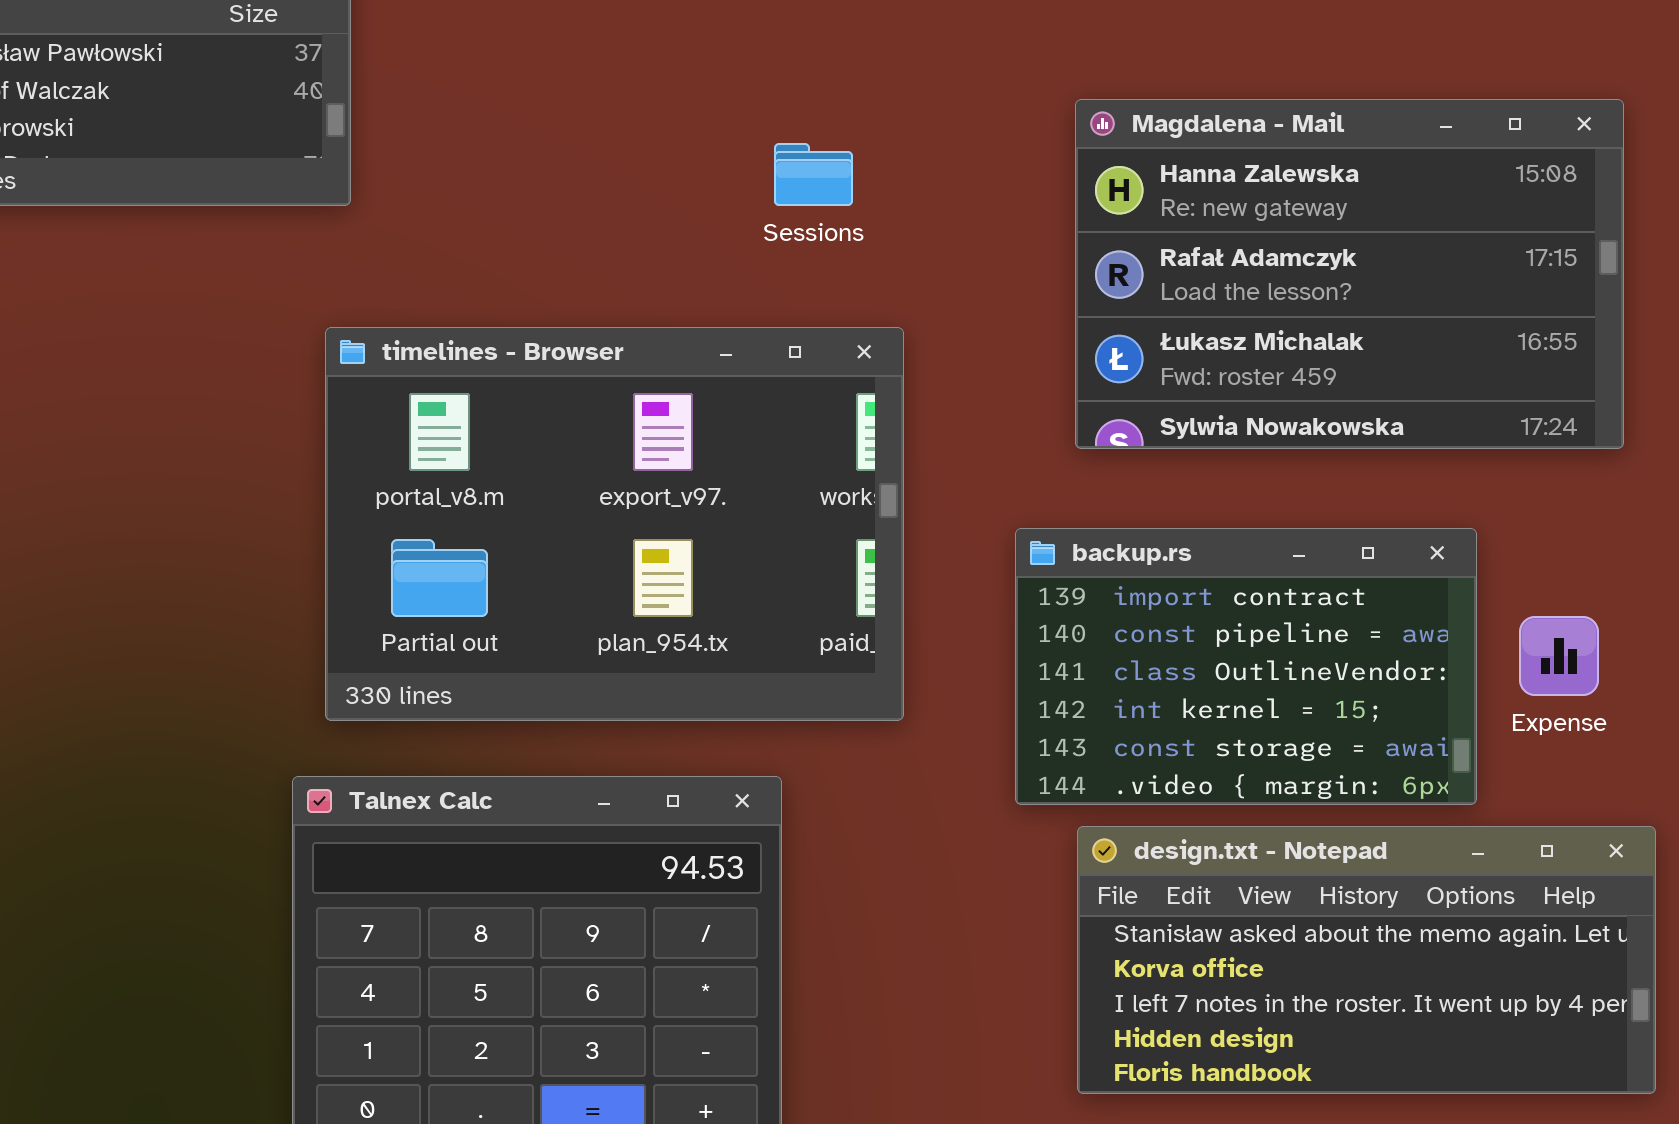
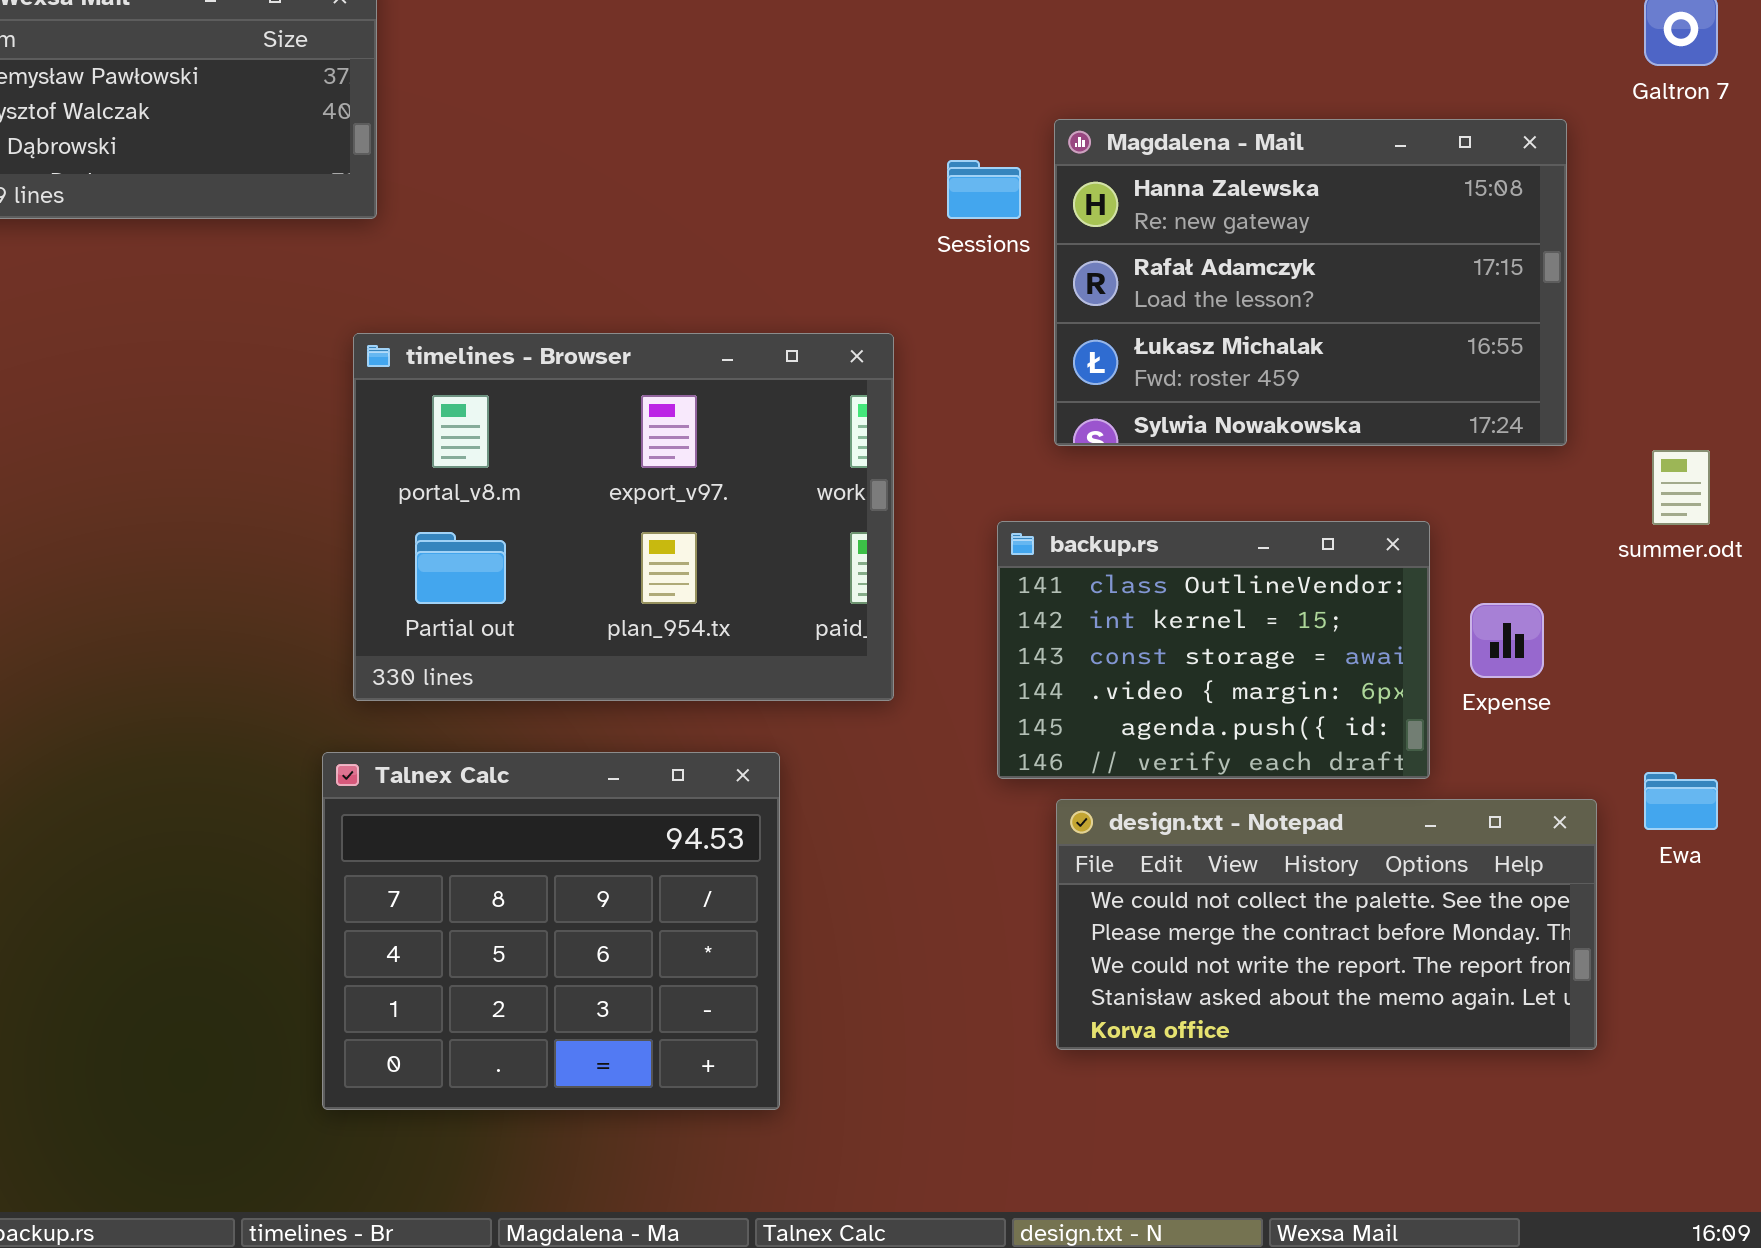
Sessions: [774,143,853,206] -> [947,160,1021,219], moved
backup.rs: [1015,528,1477,805] -> [997,521,1430,779], scrolled down 2 rows
design.txt - Notepad: [1077,826,1656,1094] -> [1056,799,1597,1050], scrolled up 3 rows

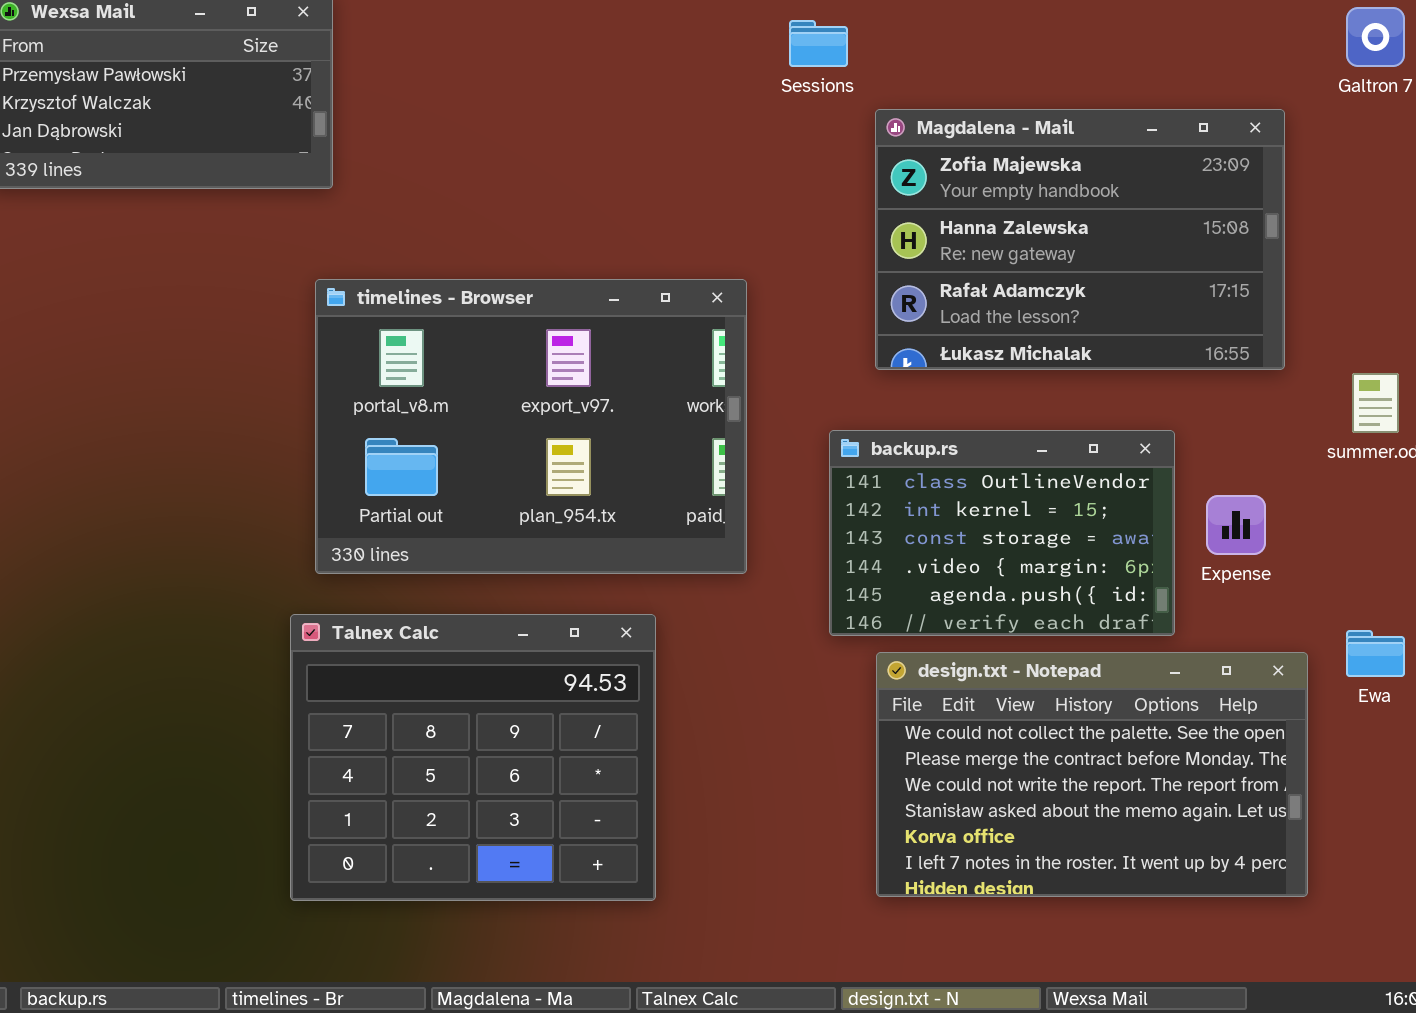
Magdalena - Mail: [1054,119,1567,446] -> [875,109,1285,370], scrolled up 1 row
Sessions: [947,160,1021,219] -> [789,20,848,67], moved
design.txt - Notepad: [1056,799,1597,1050] -> [876,652,1308,897], resized

